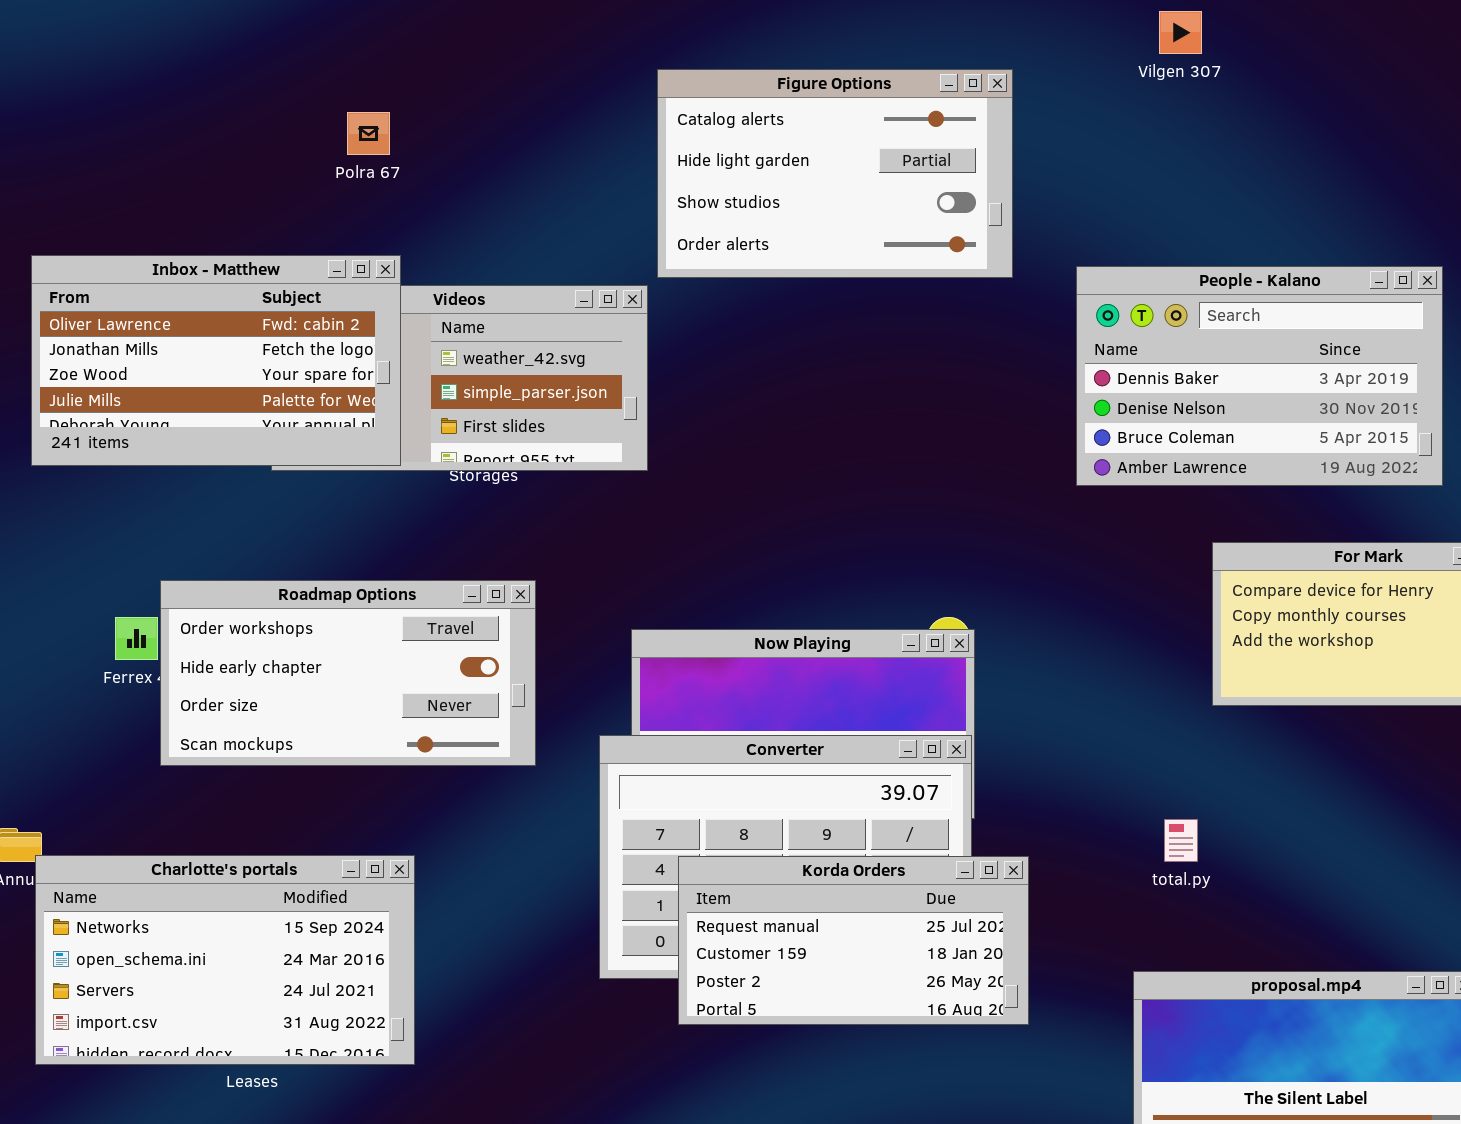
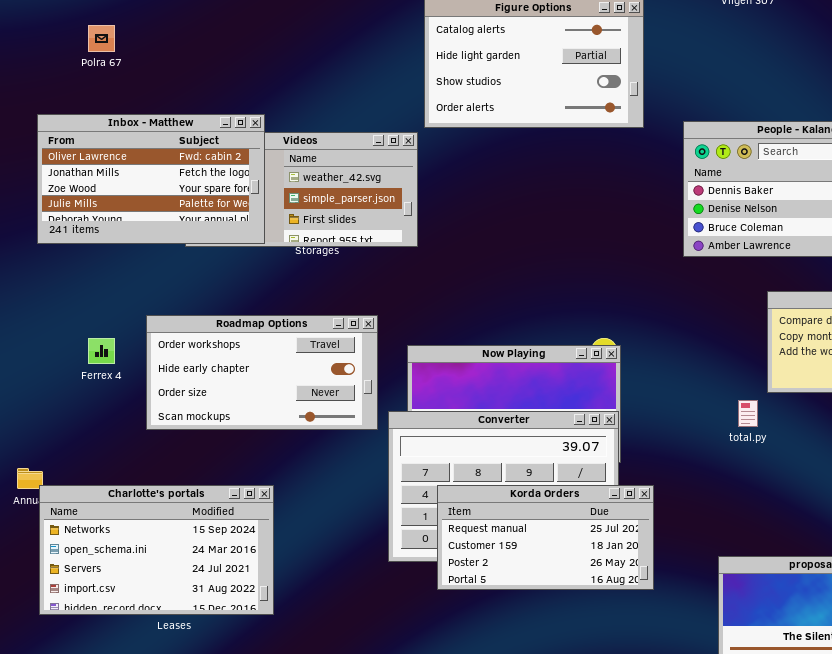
Polra 67: [347,112,390,155] -> [88,25,115,52], moved
Roadmap Options: [160,580,536,766] -> [146,315,378,430], moved
total.py: [1164,819,1198,862] -> [738,400,758,427], moved

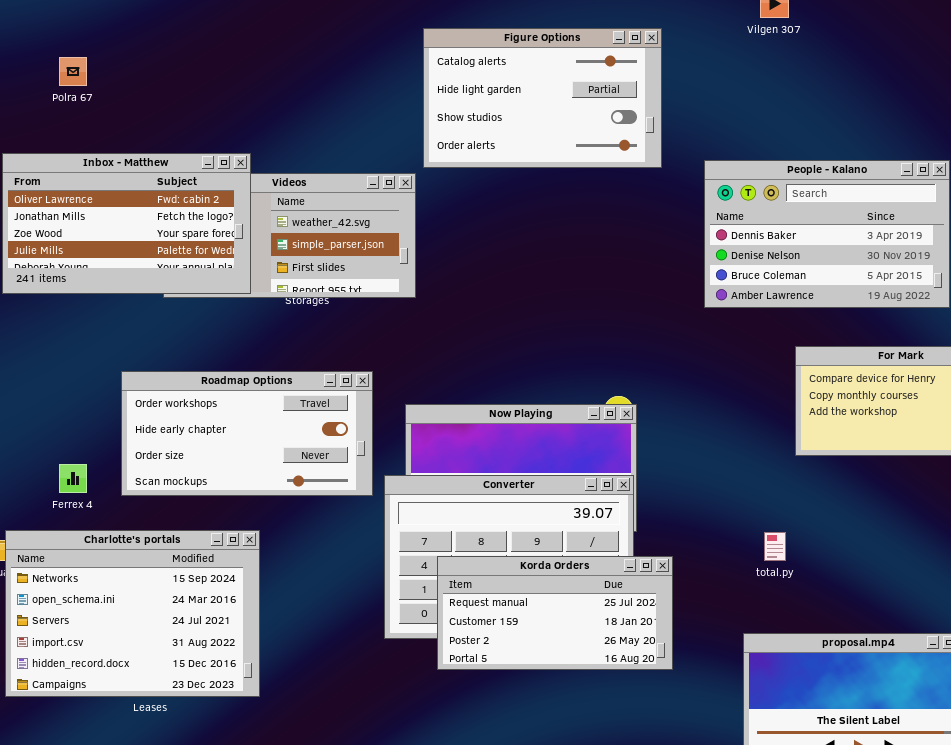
Ferrex 4: [88,338,115,364] -> [59,464,87,493], moved
total.py: [738,400,758,427] -> [764,532,786,561], moved
Charlotte's portals: [39,485,274,615] -> [5,530,260,697], resized

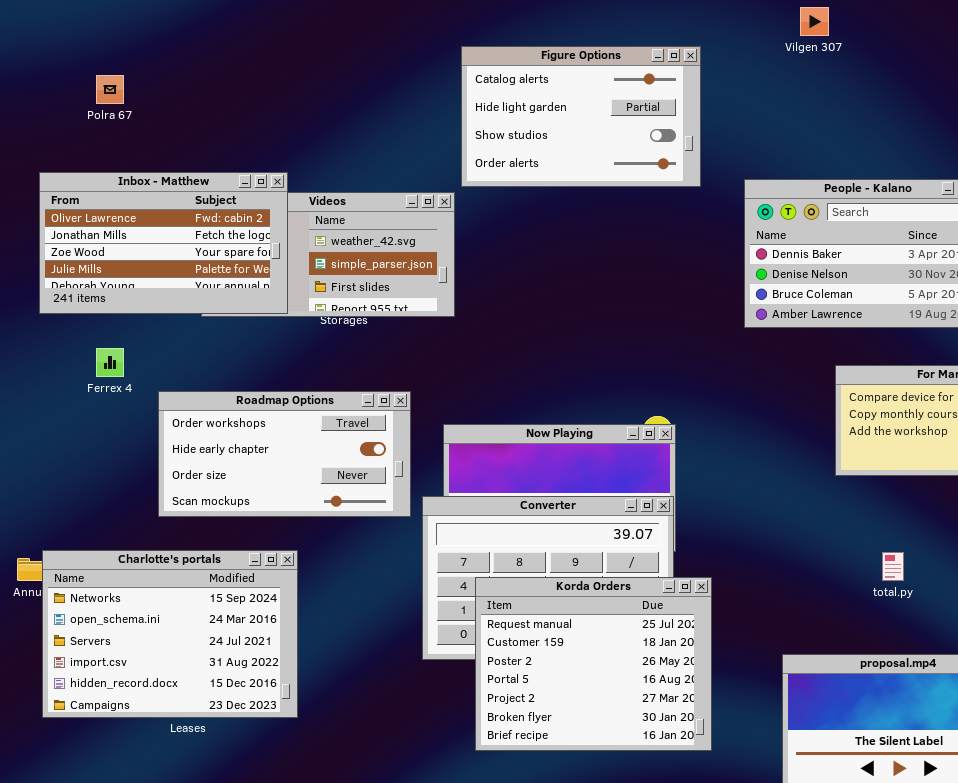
Ferrex 4: [59,464,87,493] -> [96,348,124,377], moved
total.py: [764,532,786,561] -> [882,552,904,581], moved
Korda Orders: [437,556,673,670] -> [475,577,712,751], resized

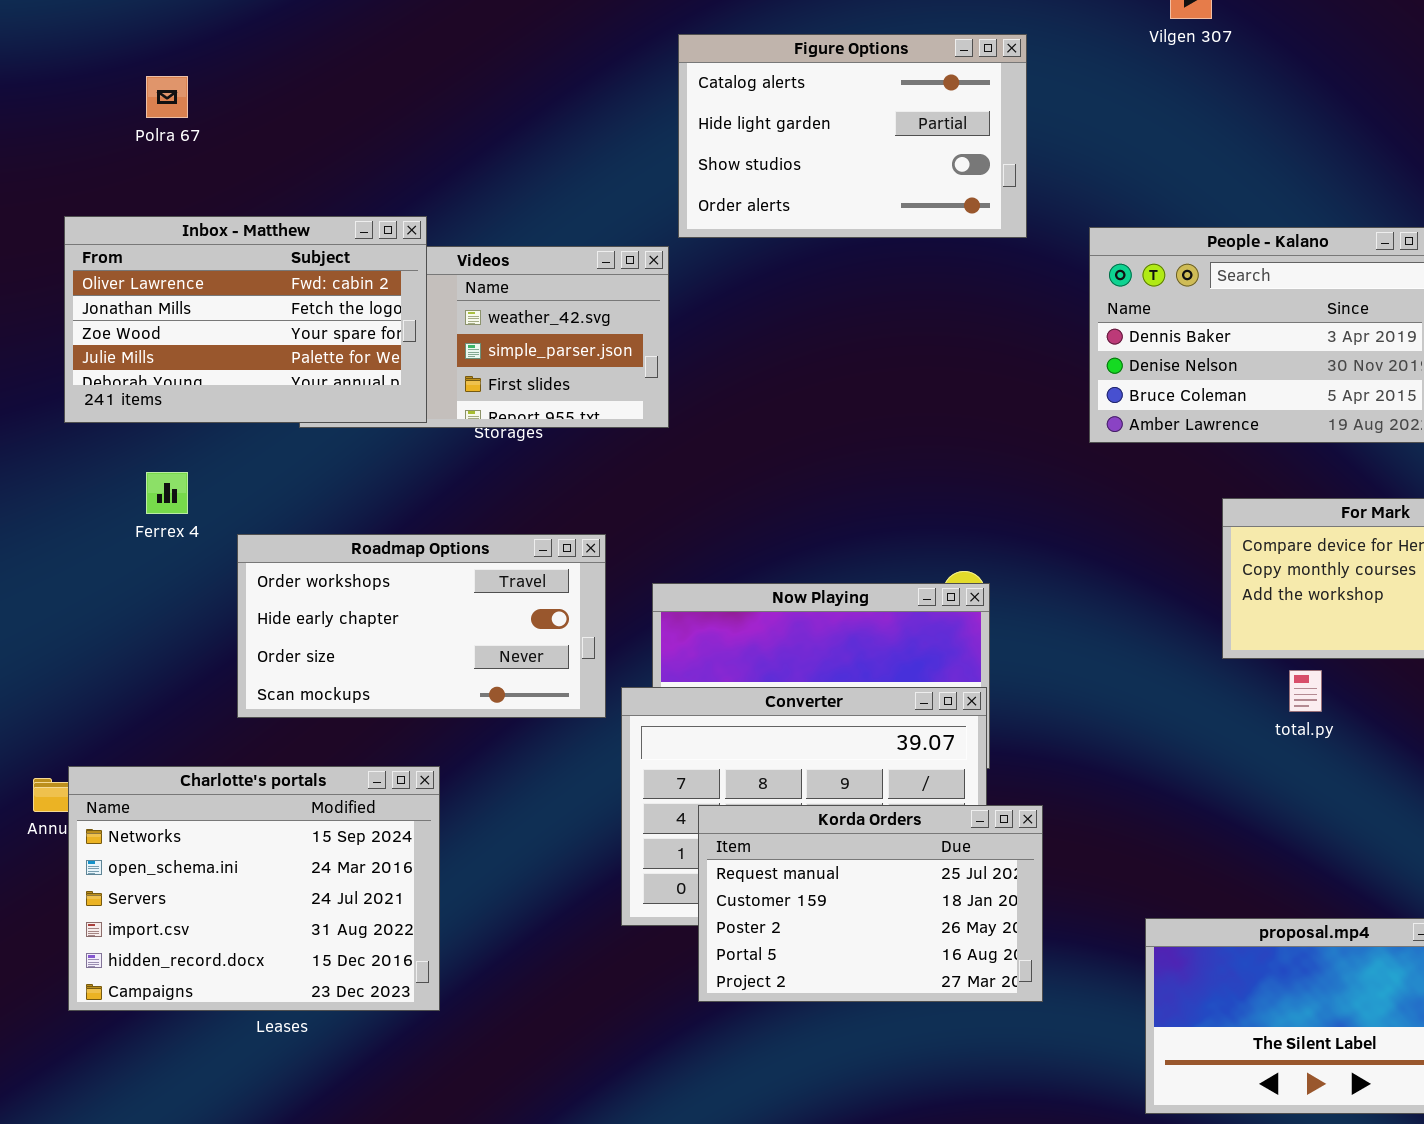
total.py: [882,552,904,581] -> [1289,670,1322,712], moved
Korda Orders: [475,577,712,751] -> [698,805,1043,1002], resized

